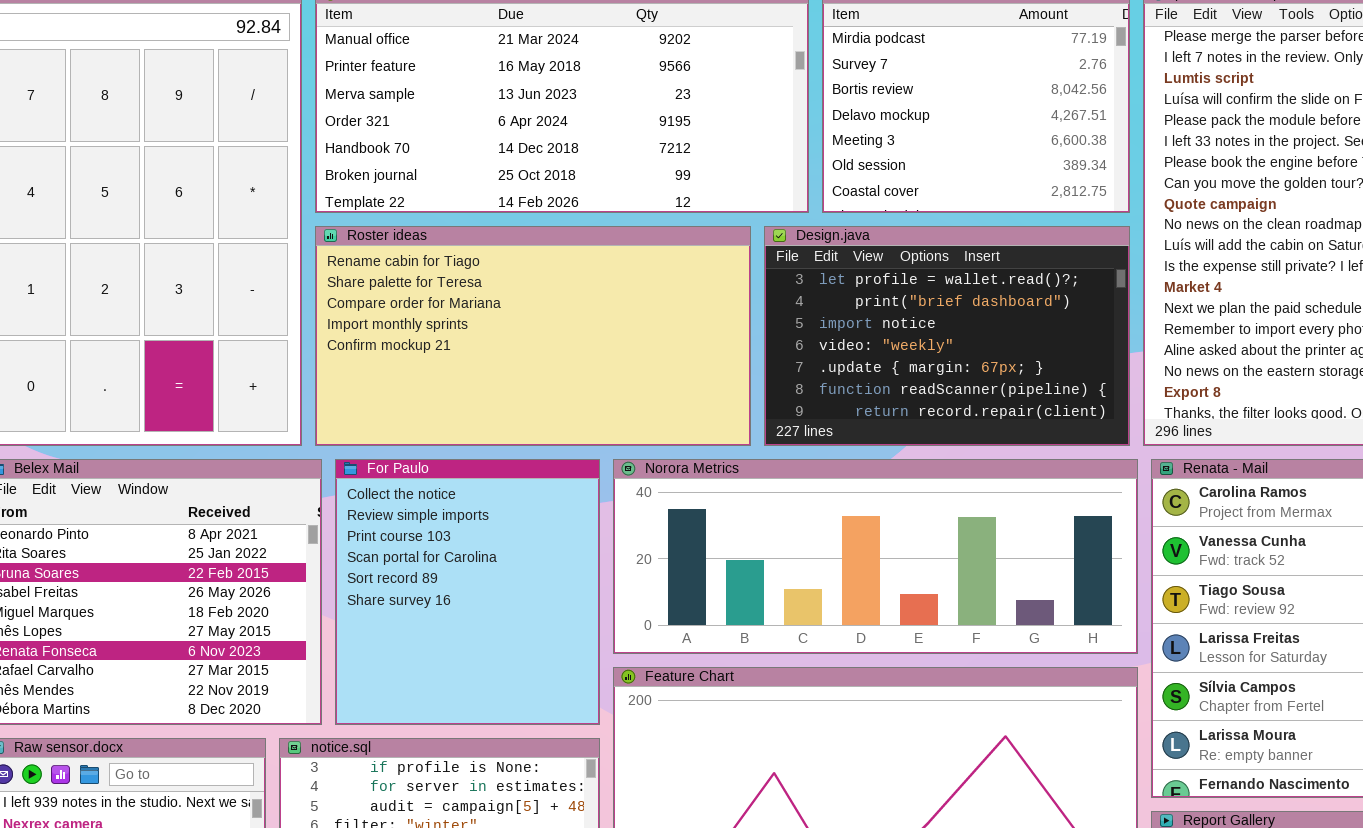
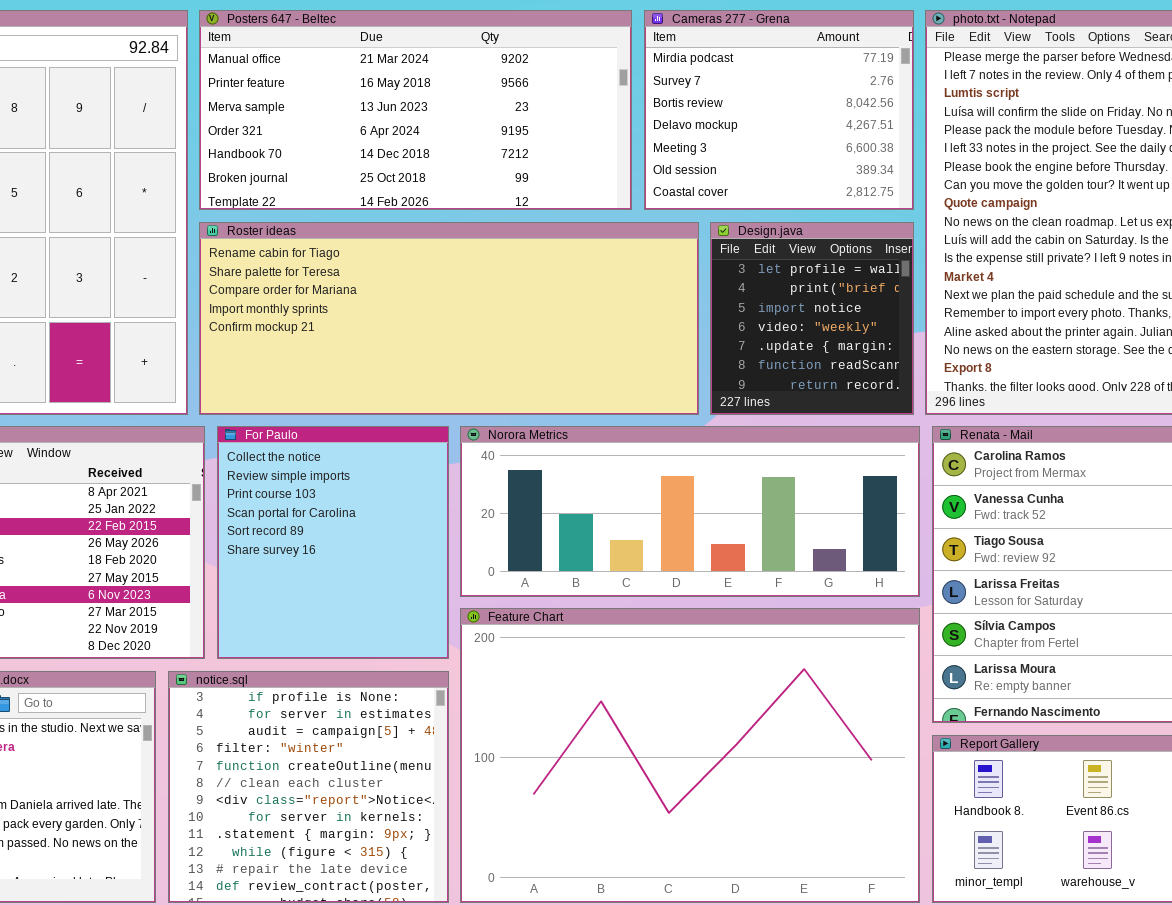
Roster ideas: [315,226,751,446] -> [199,222,699,415], resized
Design.java: [764,226,1130,446] -> [710,222,914,415], resized

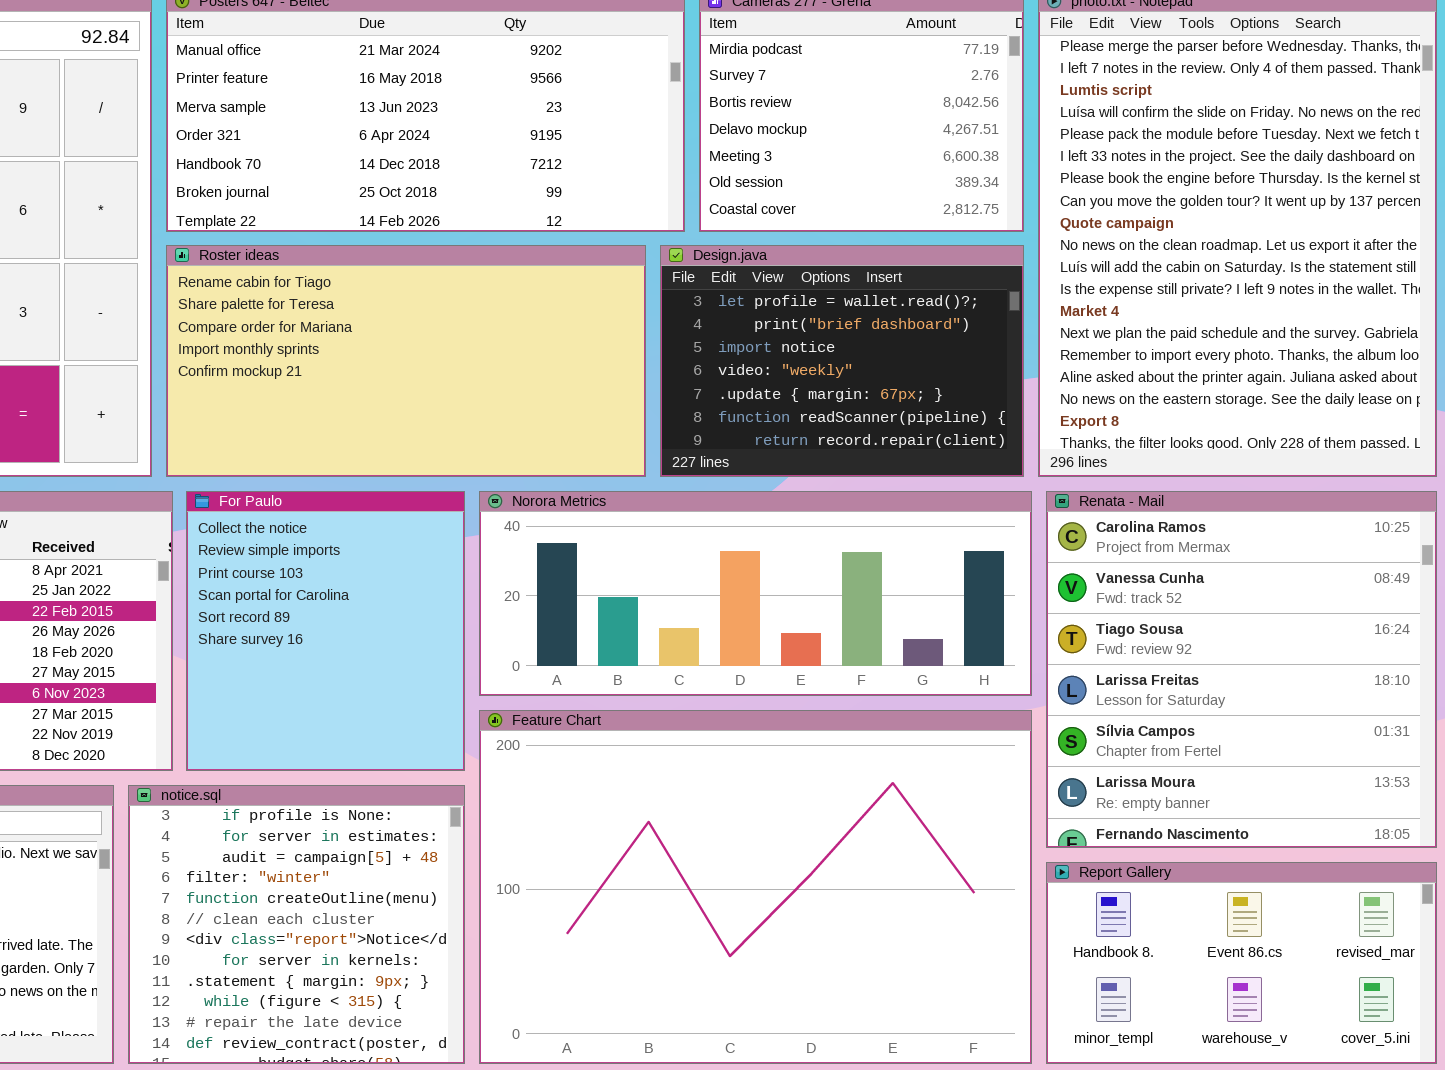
Roster ideas: [199,222,699,415] -> [166,245,646,477], resized
Design.java: [710,222,914,415] -> [660,245,1024,477], resized

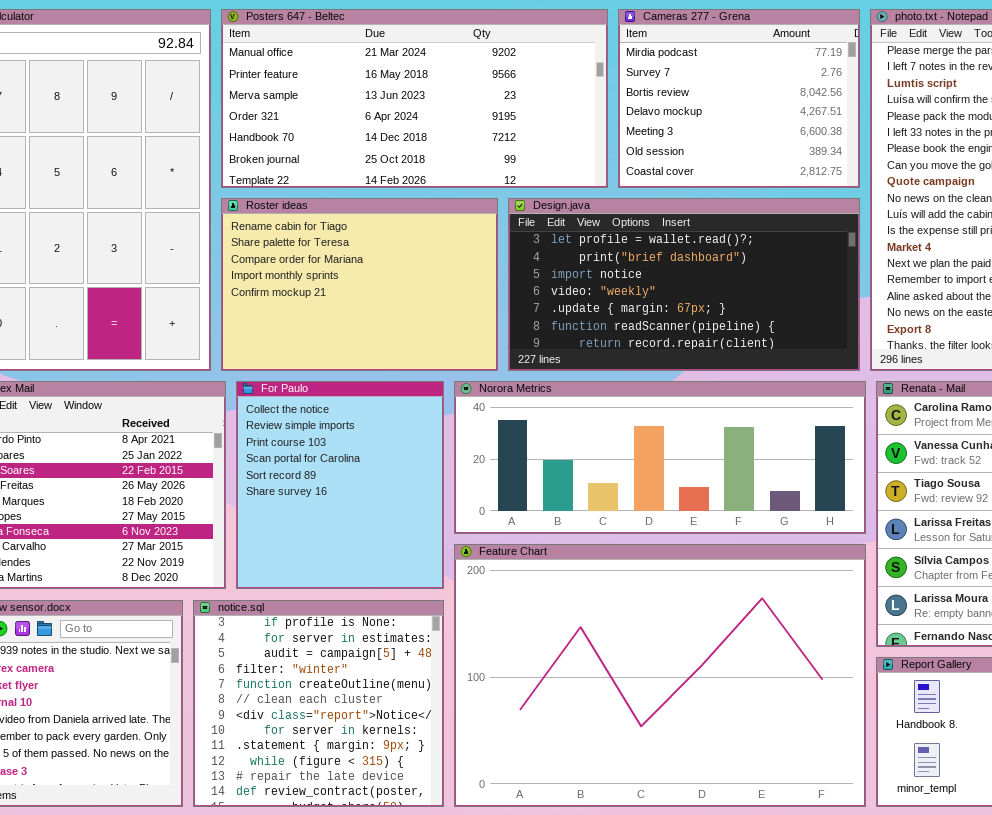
Roster ideas: [166,245,646,477] -> [221,198,498,371], resized
Design.java: [660,245,1024,477] -> [508,198,860,371], resized

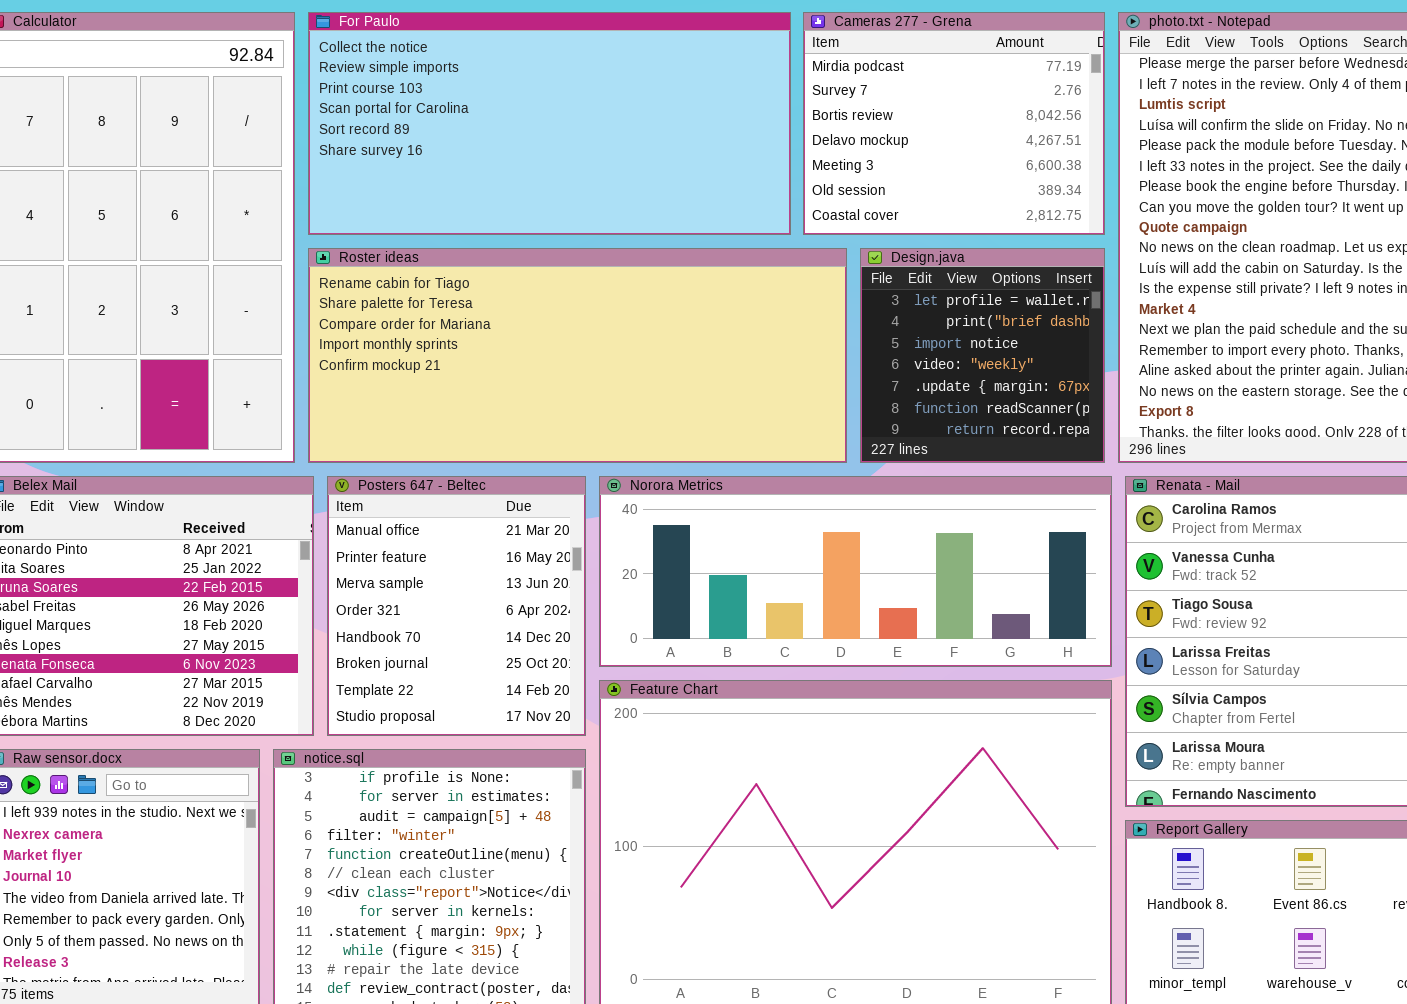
Posters 647 - Beltec: [221,9,608,188] -> [327,476,586,736], moved, resized
Roster ideas: [221,198,498,371] -> [308,248,847,463], resized
Design.java: [508,198,860,371] -> [860,248,1105,463], resized
For Paulo: [236,381,444,589] -> [308,12,791,235], moved, resized

